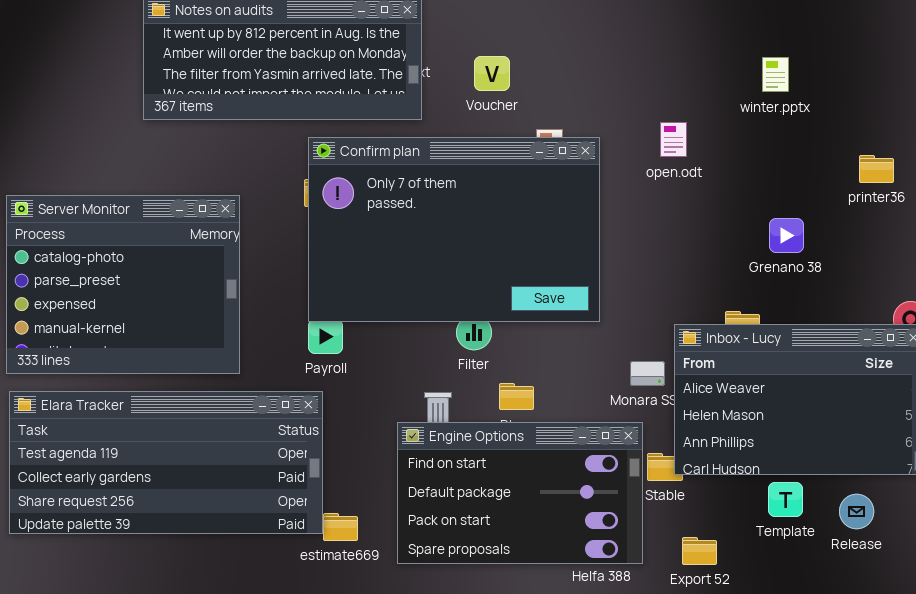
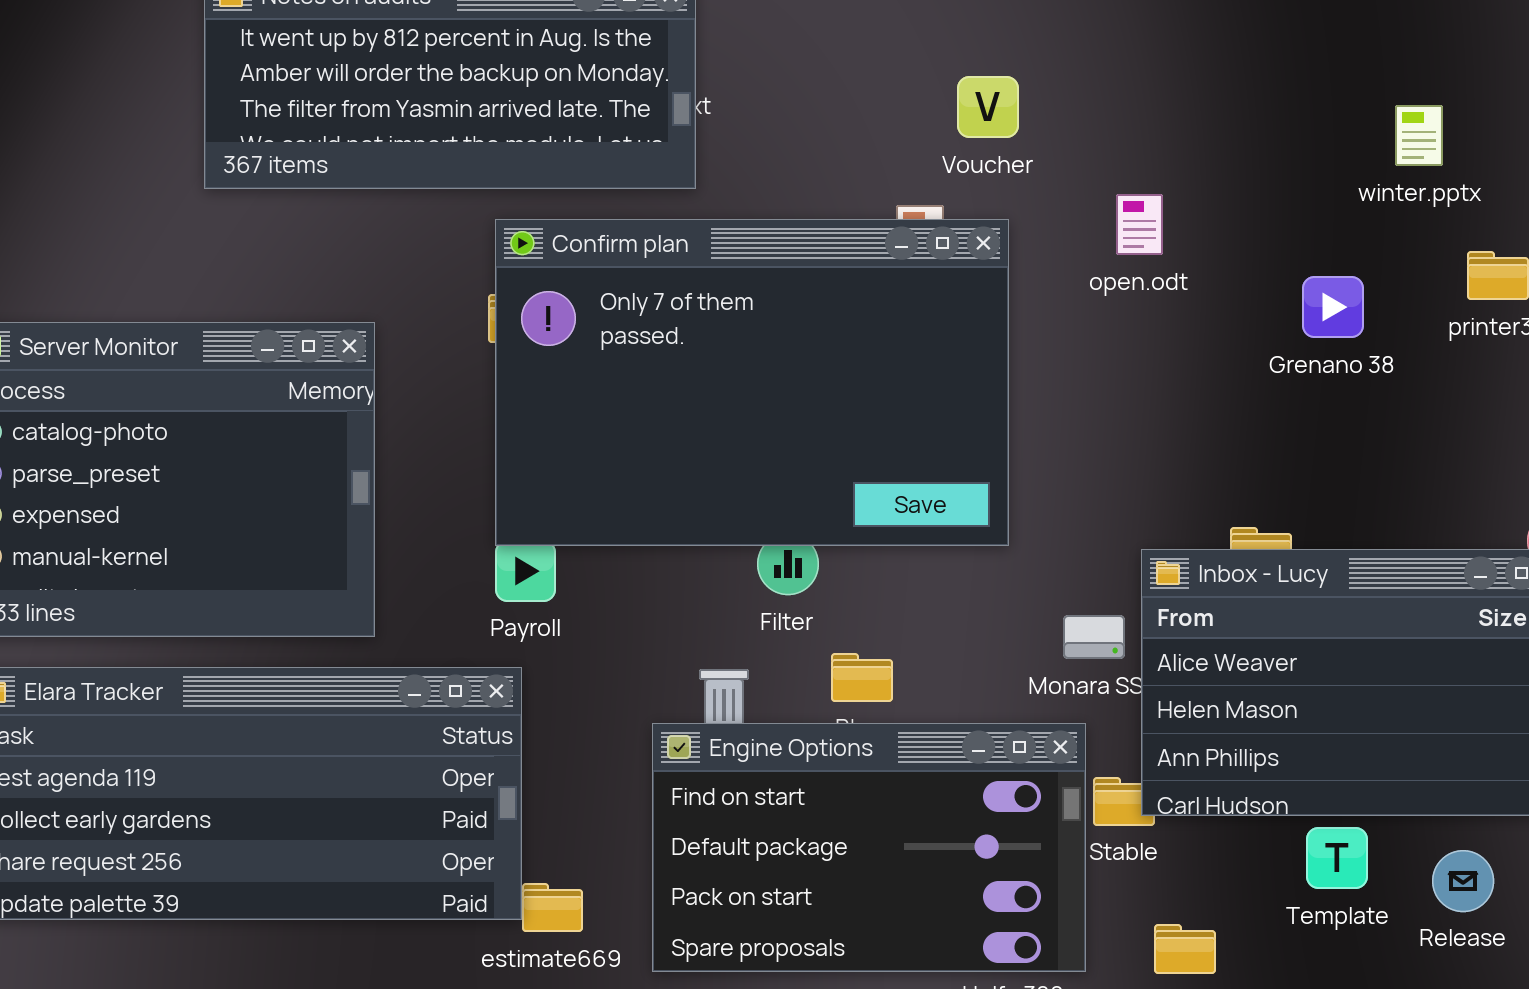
Voucher: [474,56,510,91] -> [957,76,1019,138], moved
winter.pptx: [762,57,789,92] -> [1395,105,1443,166], moved
Grenano 38: [769,218,804,253] -> [1302,276,1364,338], moved

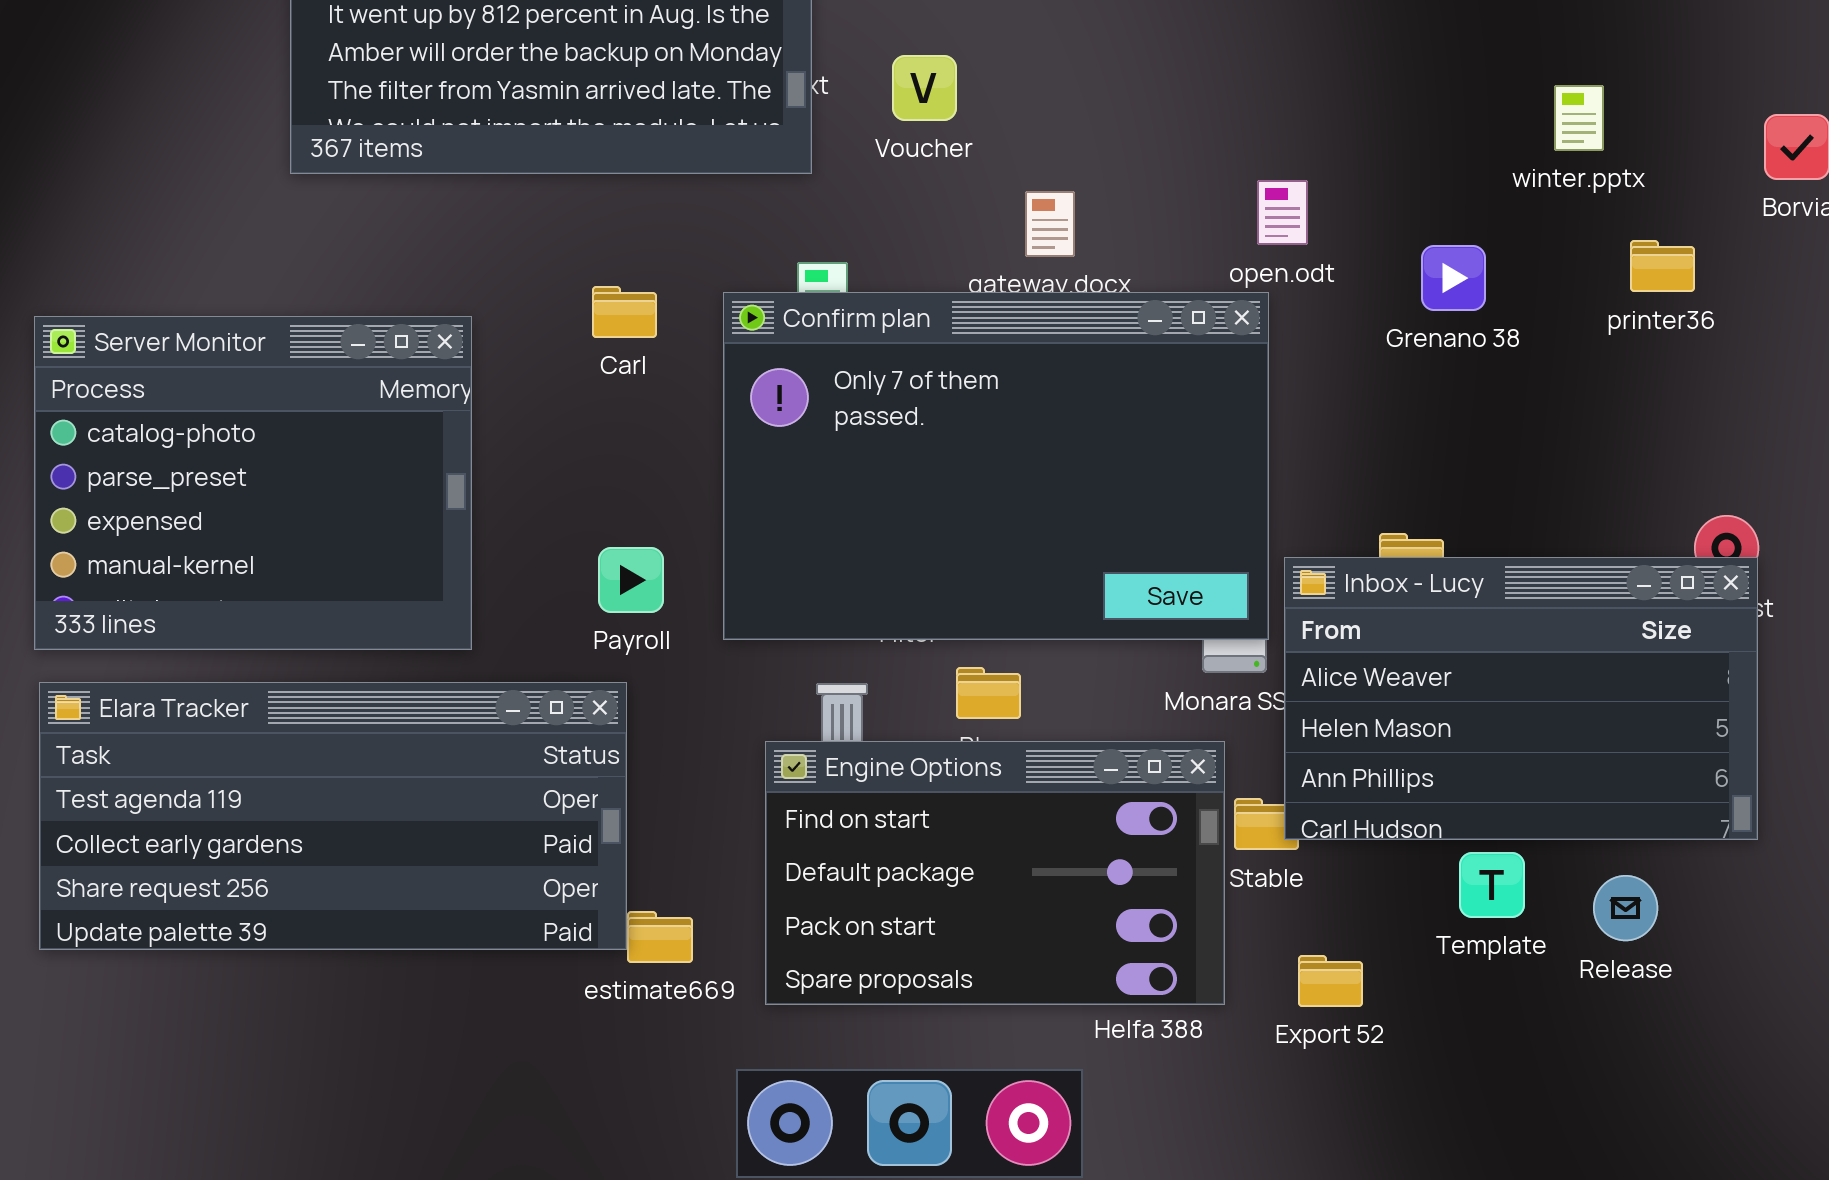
Voucher: [957,76,1019,138] -> [892,55,957,121], moved
Confirm plan: [495,219,1009,546] -> [723,292,1269,640], moved
Grenano 38: [1302,276,1364,338] -> [1421,245,1486,311], moved

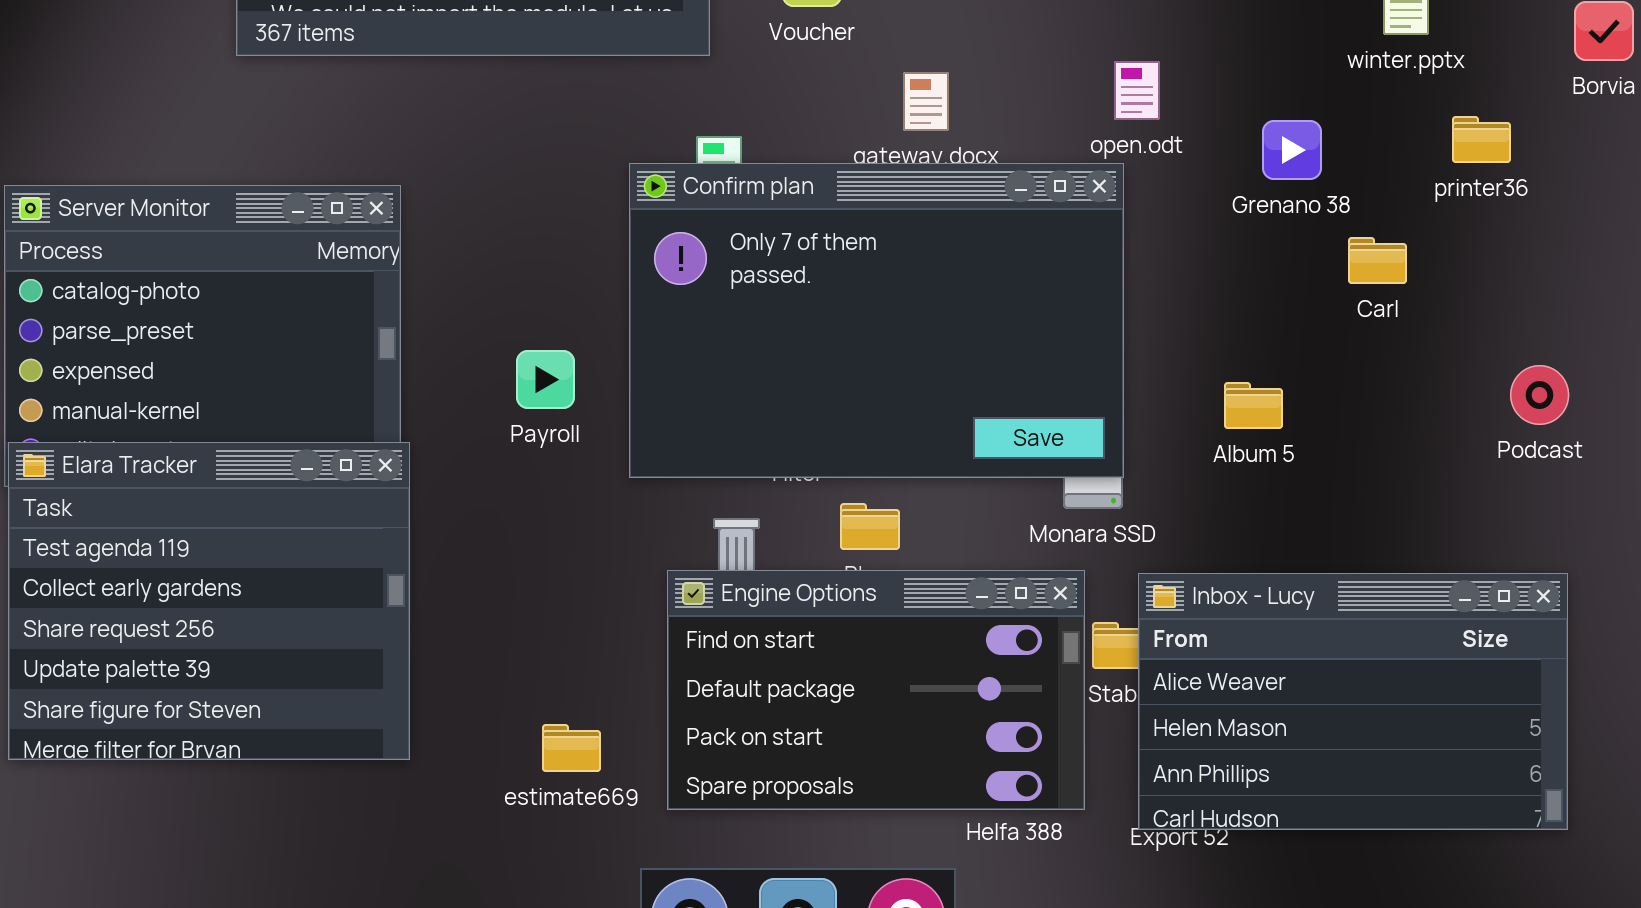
Carl: [592,286,657,338] -> [1348,237,1407,284], moved
Payroll: [598,547,664,613] -> [516,350,575,409], moved
Inbox - Lucy: [1284,557,1758,840] -> [1138,573,1568,830], moved
Elara Tracker: [39,682,627,950] -> [8,442,410,760], resized

